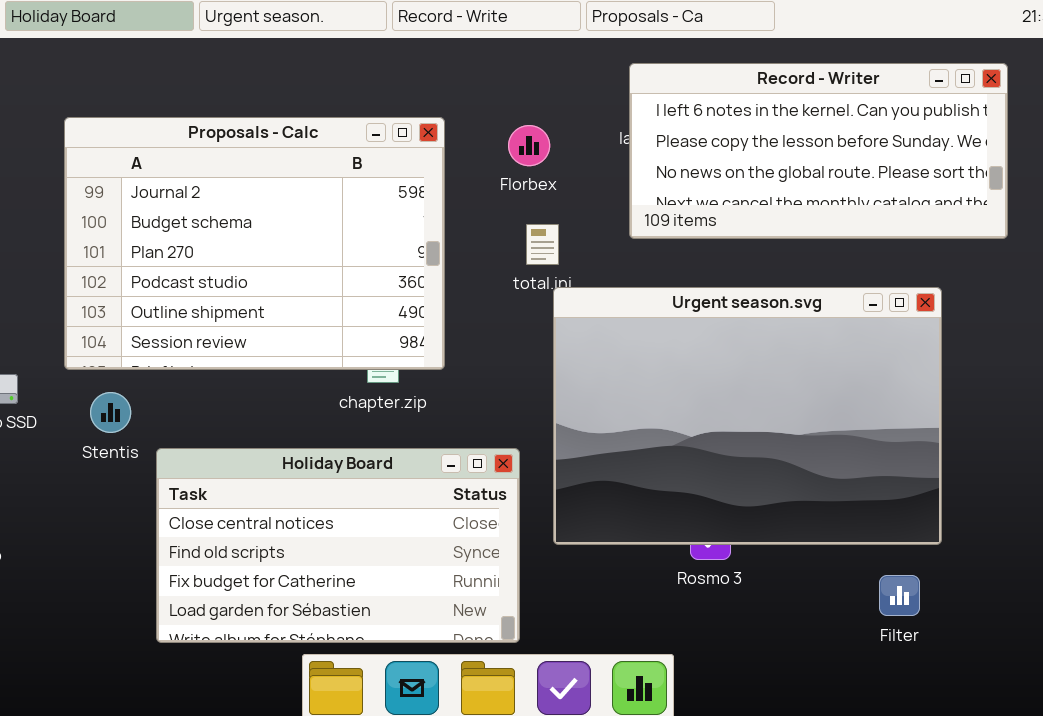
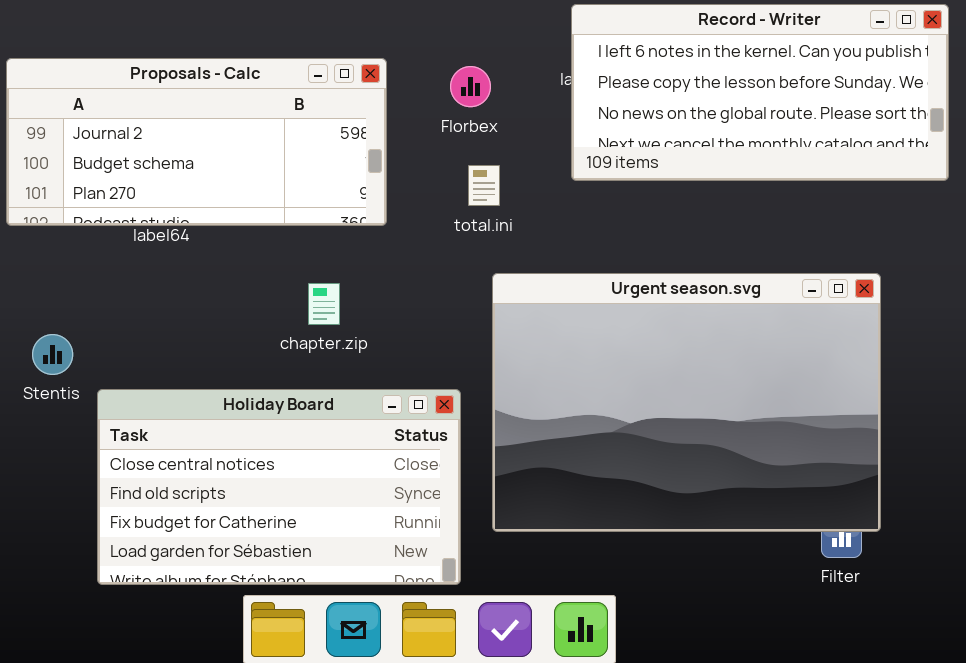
Proposals - Calc: [64,117,445,370] -> [6,58,387,226], resized
Urgent season.svg: [553,287,942,545] -> [492,273,881,532], moved

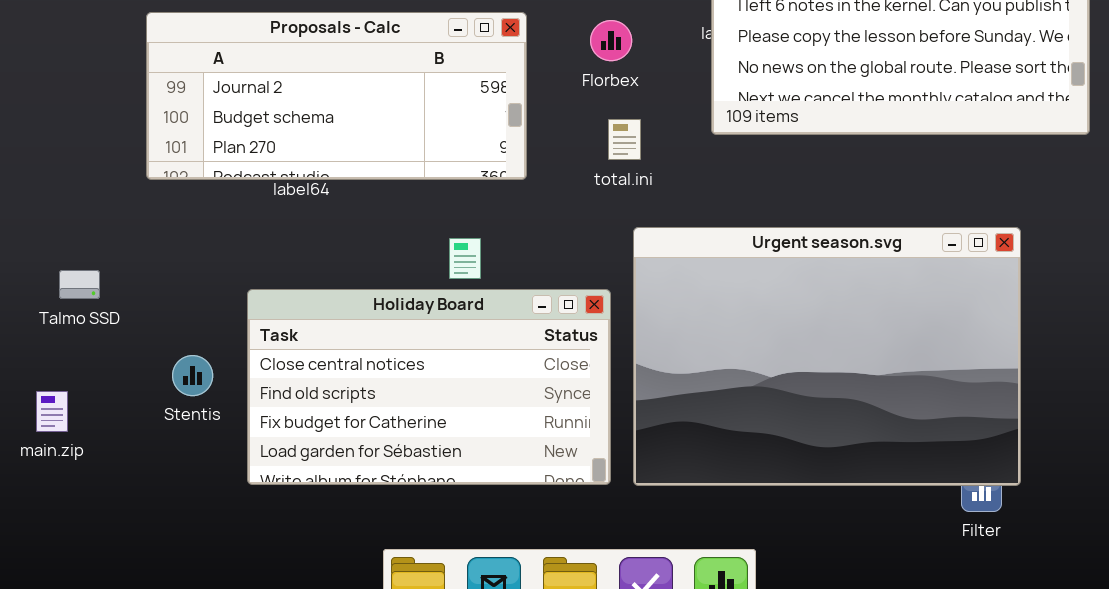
Stentis: [32,334,73,375] -> [172,355,213,396], moved
Holiday Board: [97,389,461,585] -> [247,289,611,485], moved

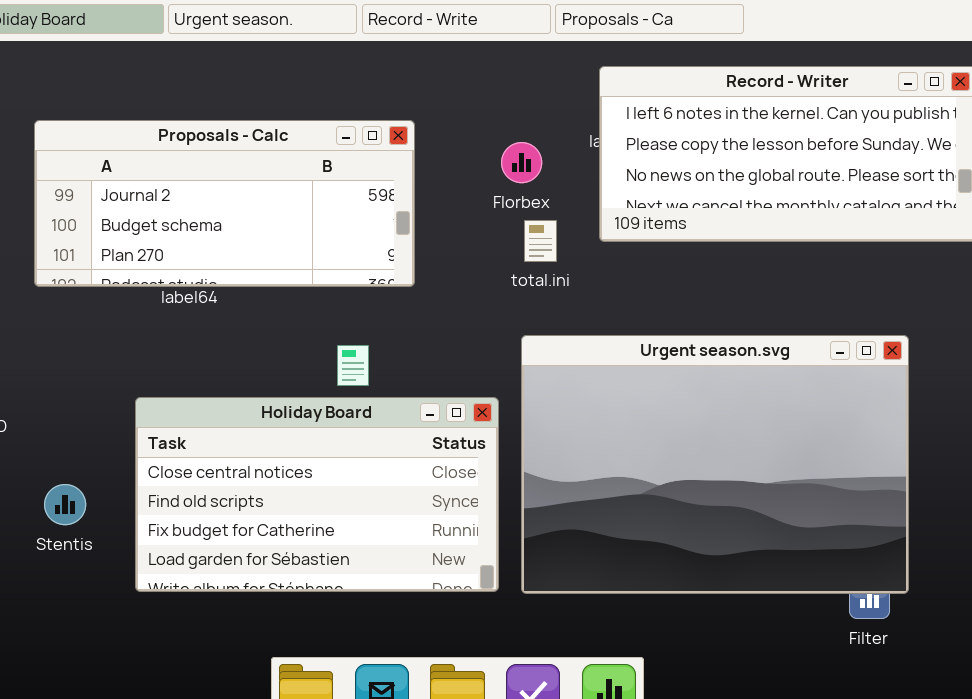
Florbex: [590,20,632,61] -> [501,142,542,183], moved
total.ini: [608,119,641,160] -> [524,220,557,262], moved
Stentis: [172,355,213,396] -> [44,484,86,525], moved

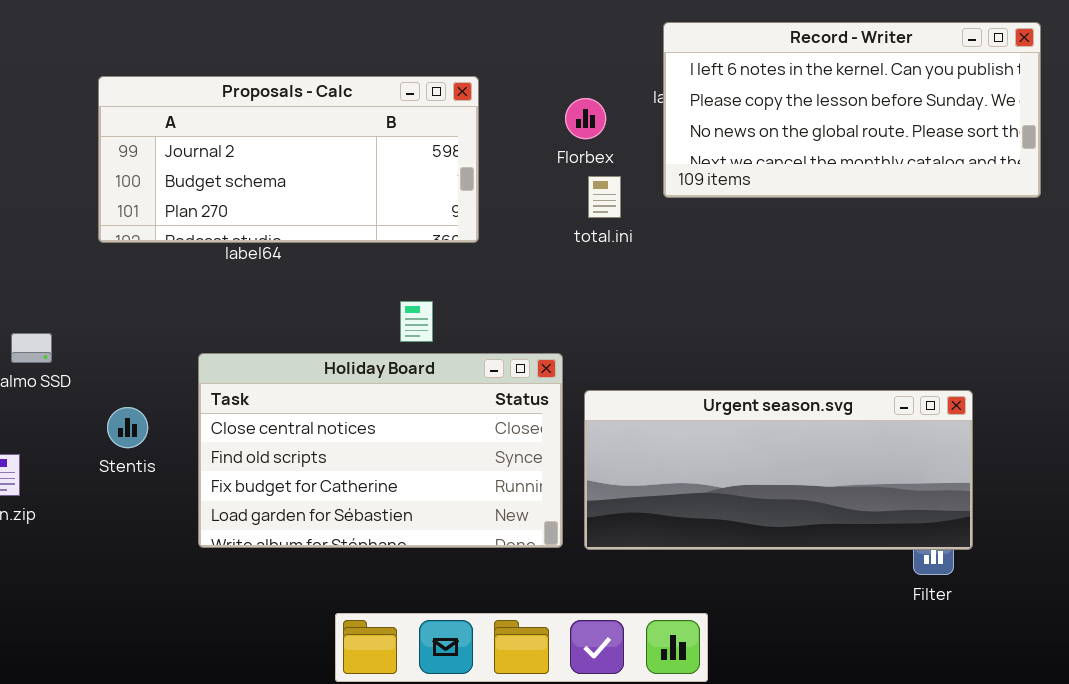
Urgent season.svg: [521,335,909,594] -> [584,390,973,550], resized
Stentis: [44,484,86,525] -> [107,407,148,448], moved

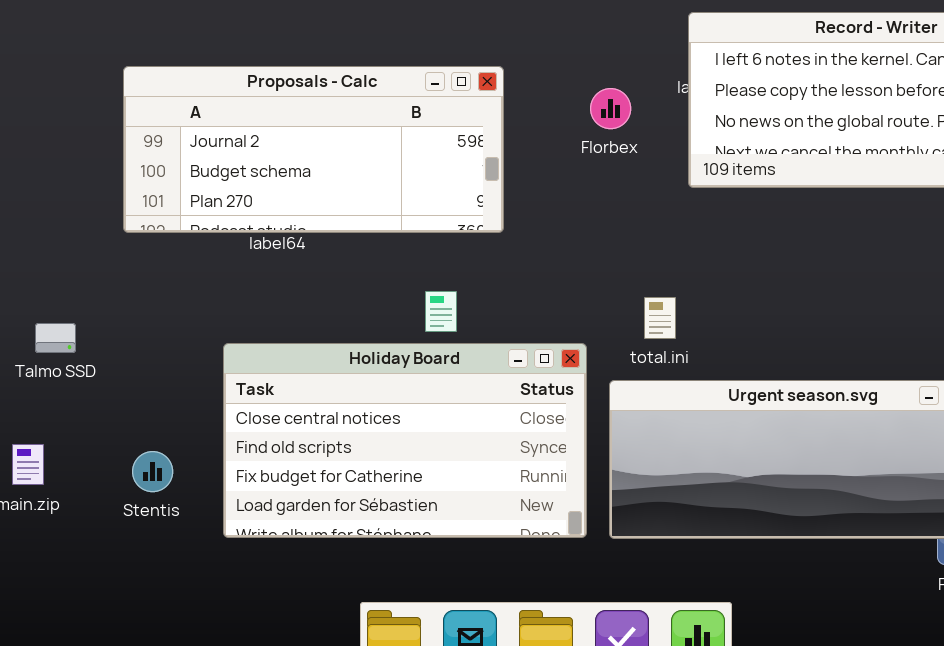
total.ini: [588,176,621,218] -> [644,297,676,339], moved
Stentis: [107,407,148,448] -> [132,451,173,492], moved

